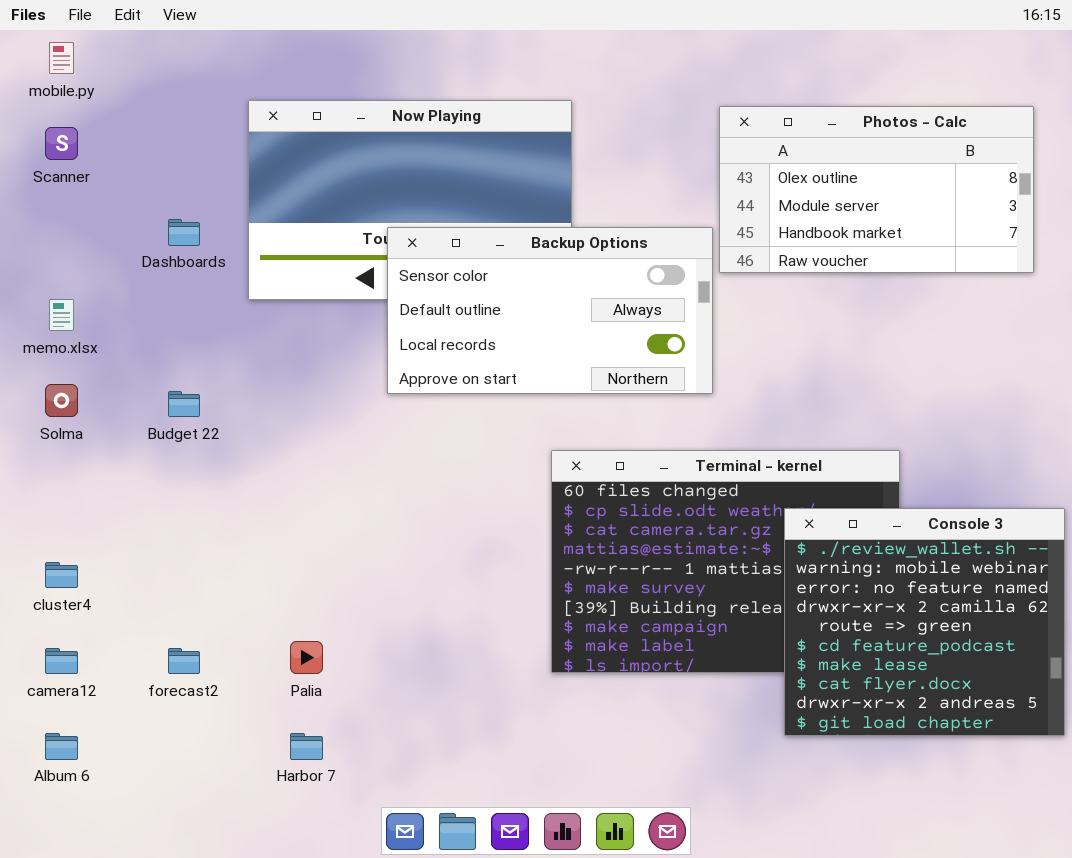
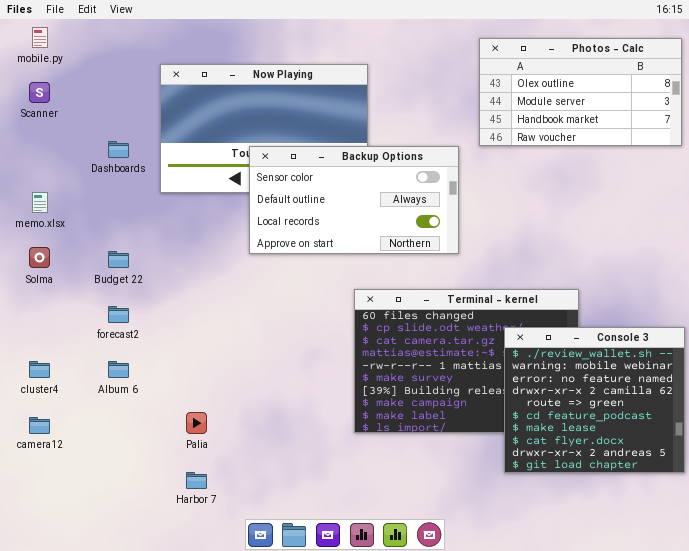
Photos - Calc: [719,106,1034,273] -> [479,38,682,146], moved
forecast2: [168,648,200,674] -> [108,306,129,323], moved
Album 6: [45,733,78,760] -> [108,361,129,378], moved

